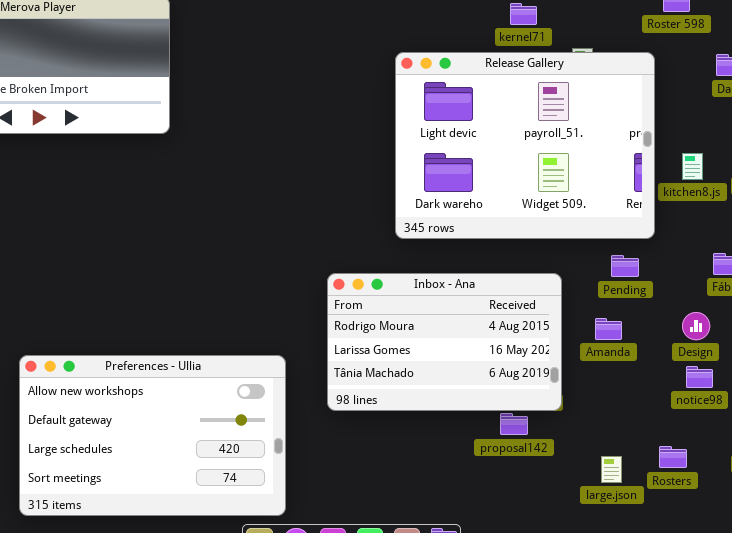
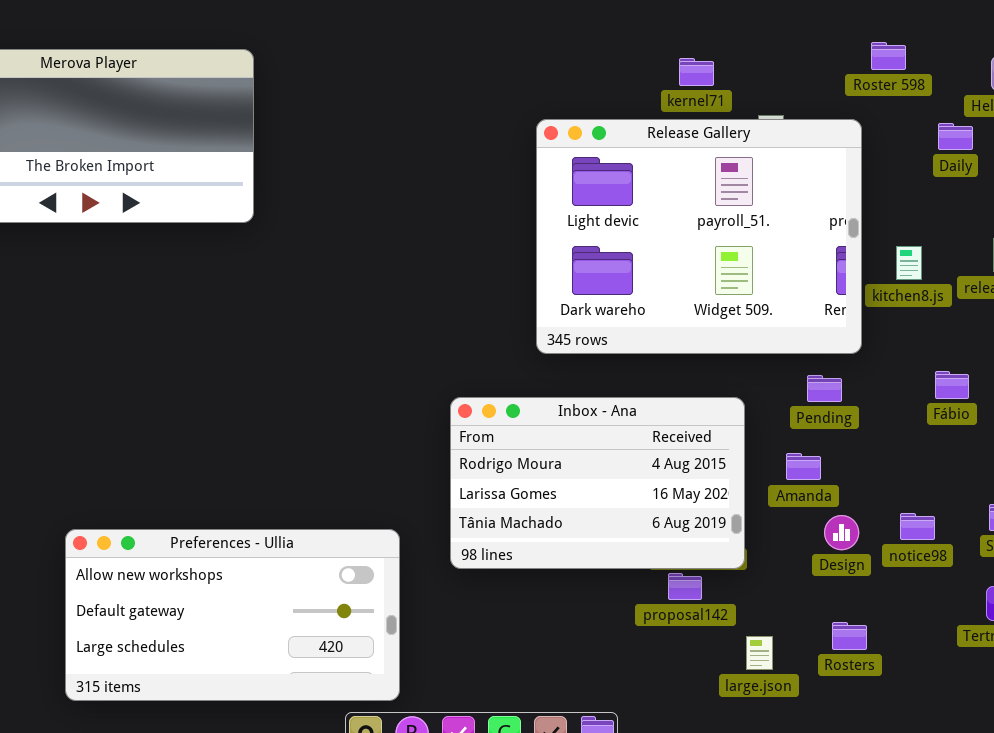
Design: [682,312,710,340] -> [824,515,859,550], moved
Preferences - Ullia: [19,355,286,516] -> [65,529,400,701], resized
Rosters: [659,446,687,468] -> [832,622,867,650], moved
large.json: [601,456,622,483] -> [746,636,773,670], moved

